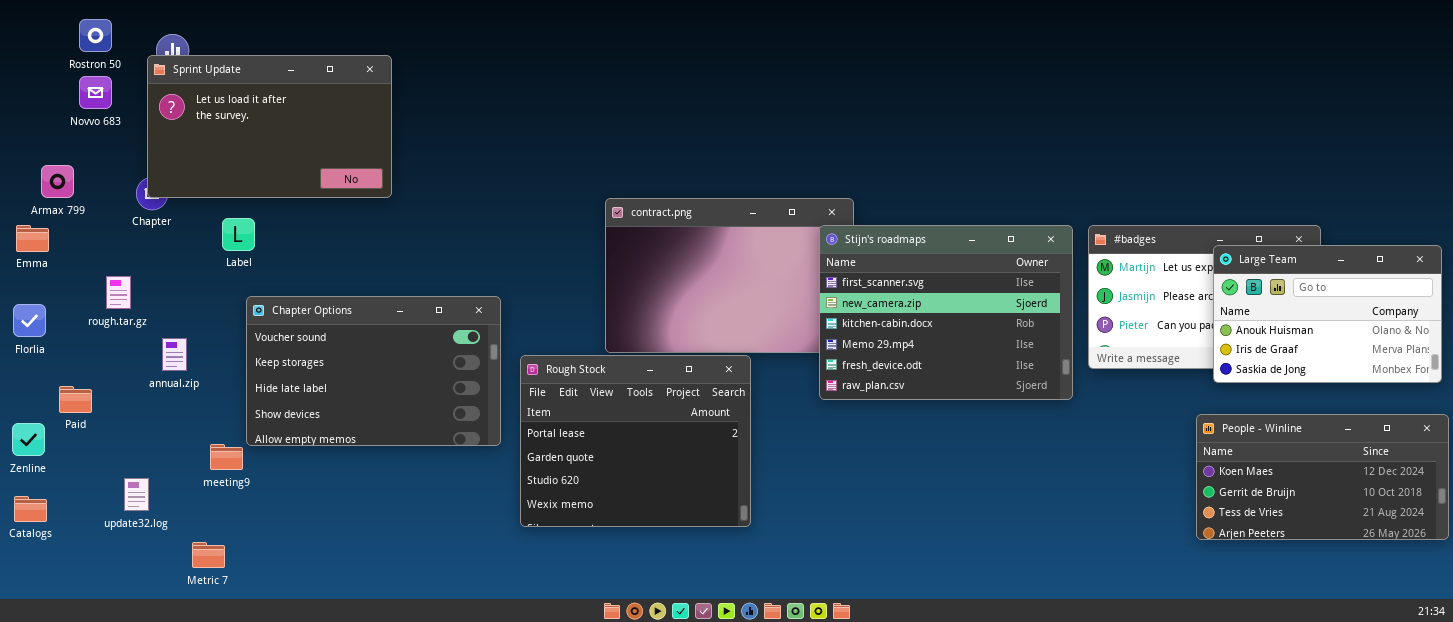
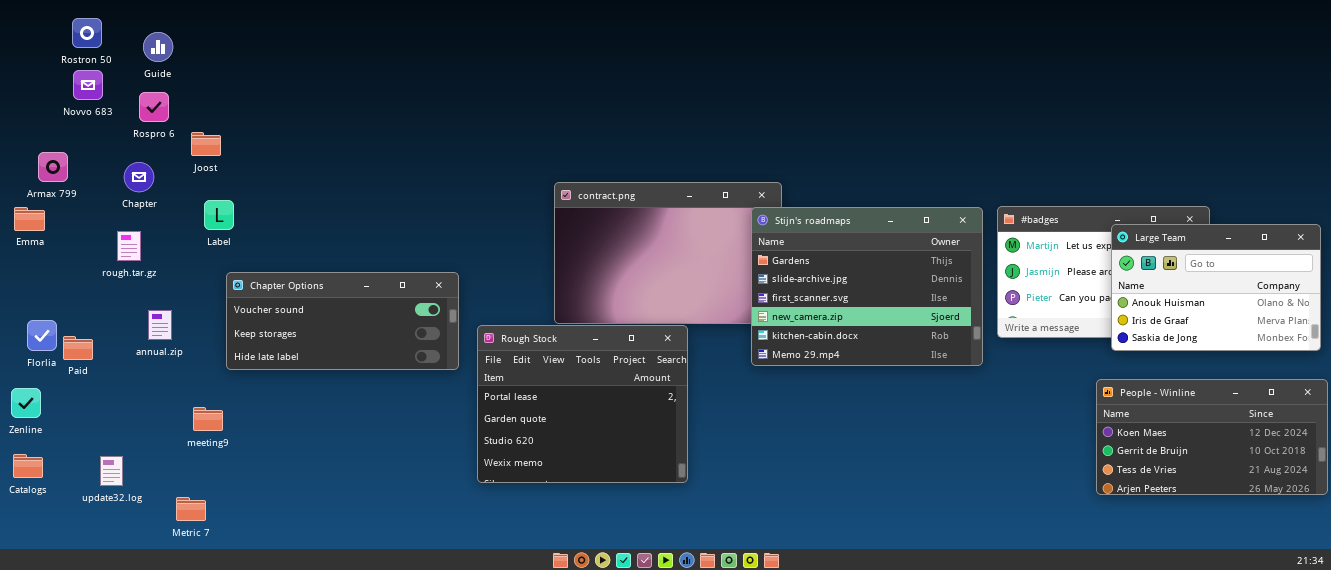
Sprint Update: [147,55,392,198] -> none, closed
Stijn's roadmaps: [819,225,1073,400] -> [751,207,983,366], scrolled up 2 rows
rough.tar.gz: [106,276,131,309] -> [117,231,141,261], moved
Chapter Options: [246,296,501,446] -> [226,272,459,370], resized
Florlia: [13,304,46,337] -> [27,320,57,351], moved
Paid: [59,386,92,413] -> [63,336,93,360], moved
update32.log: [124,478,149,511] -> [100,456,123,486], moved

